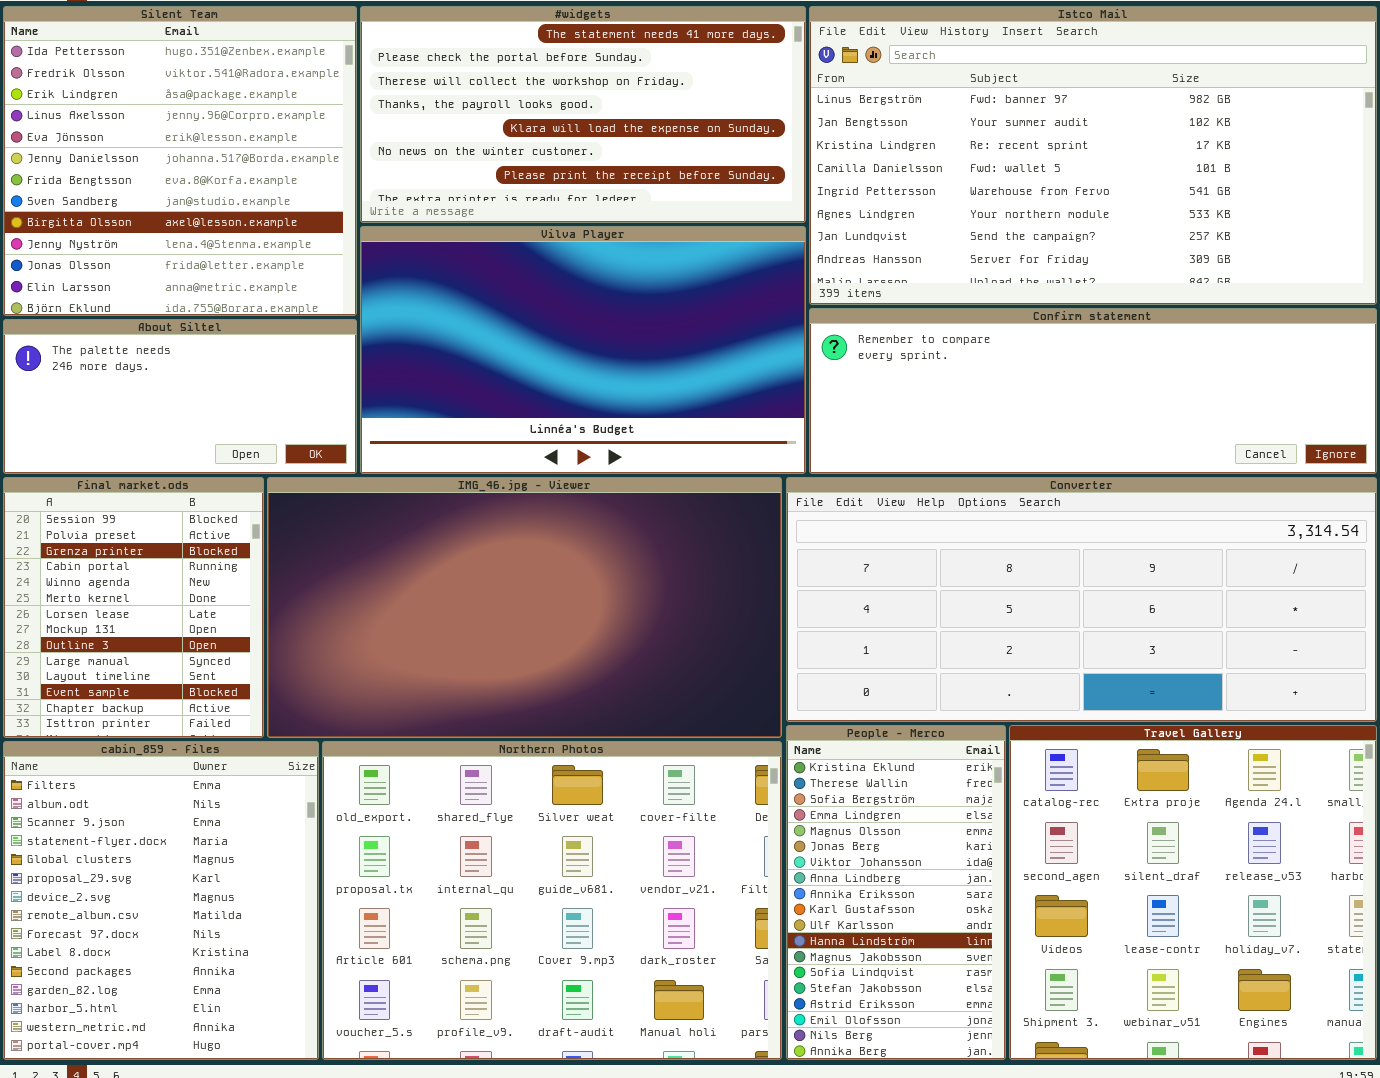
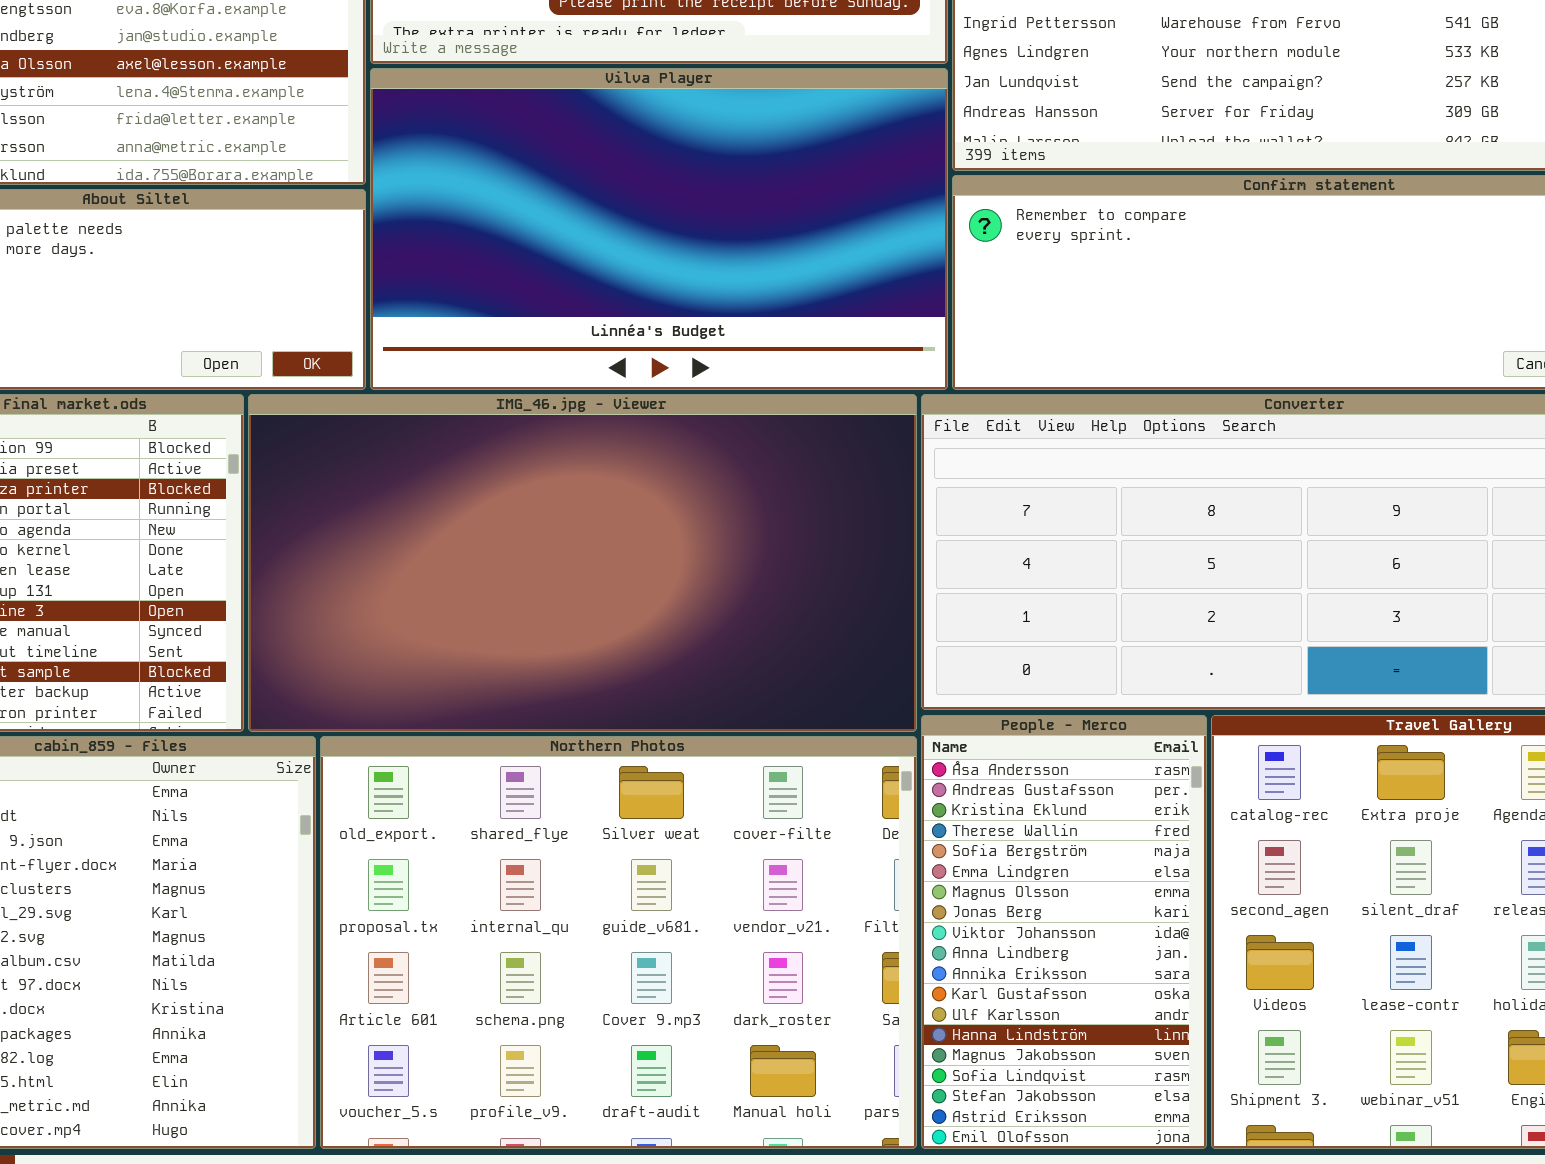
People - Merco: [786,725,1006,1060] -> [921,715,1207,1149], scrolled up 2 rows

